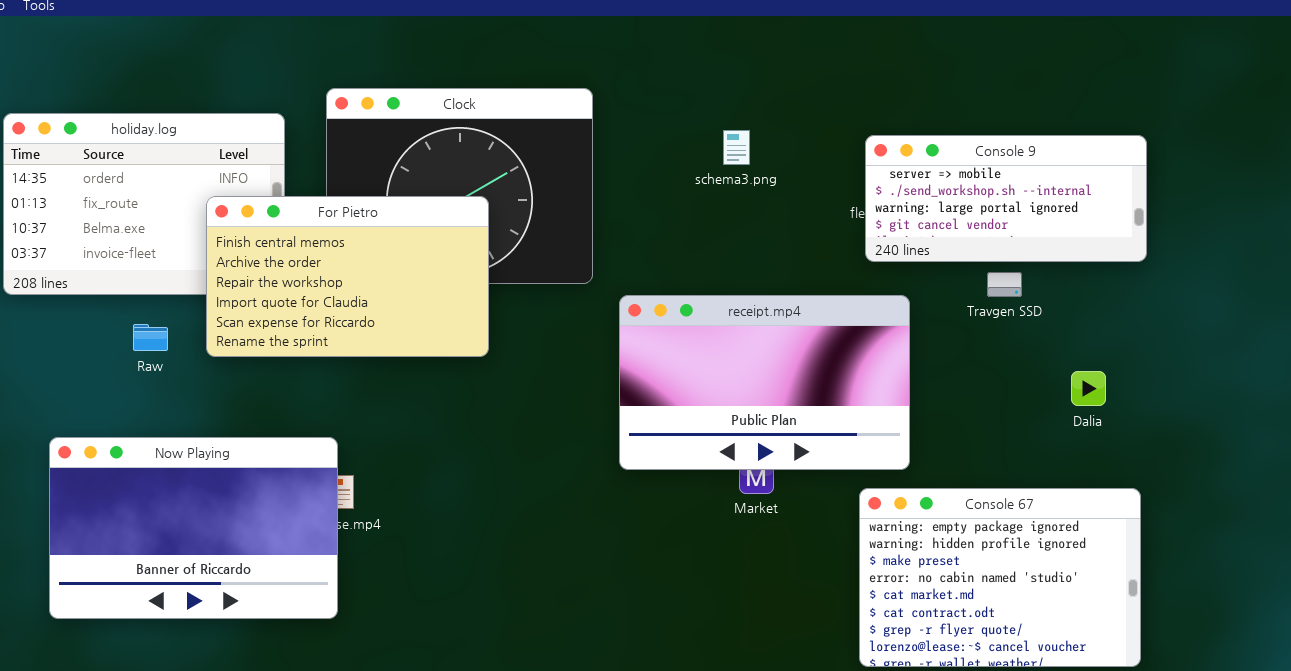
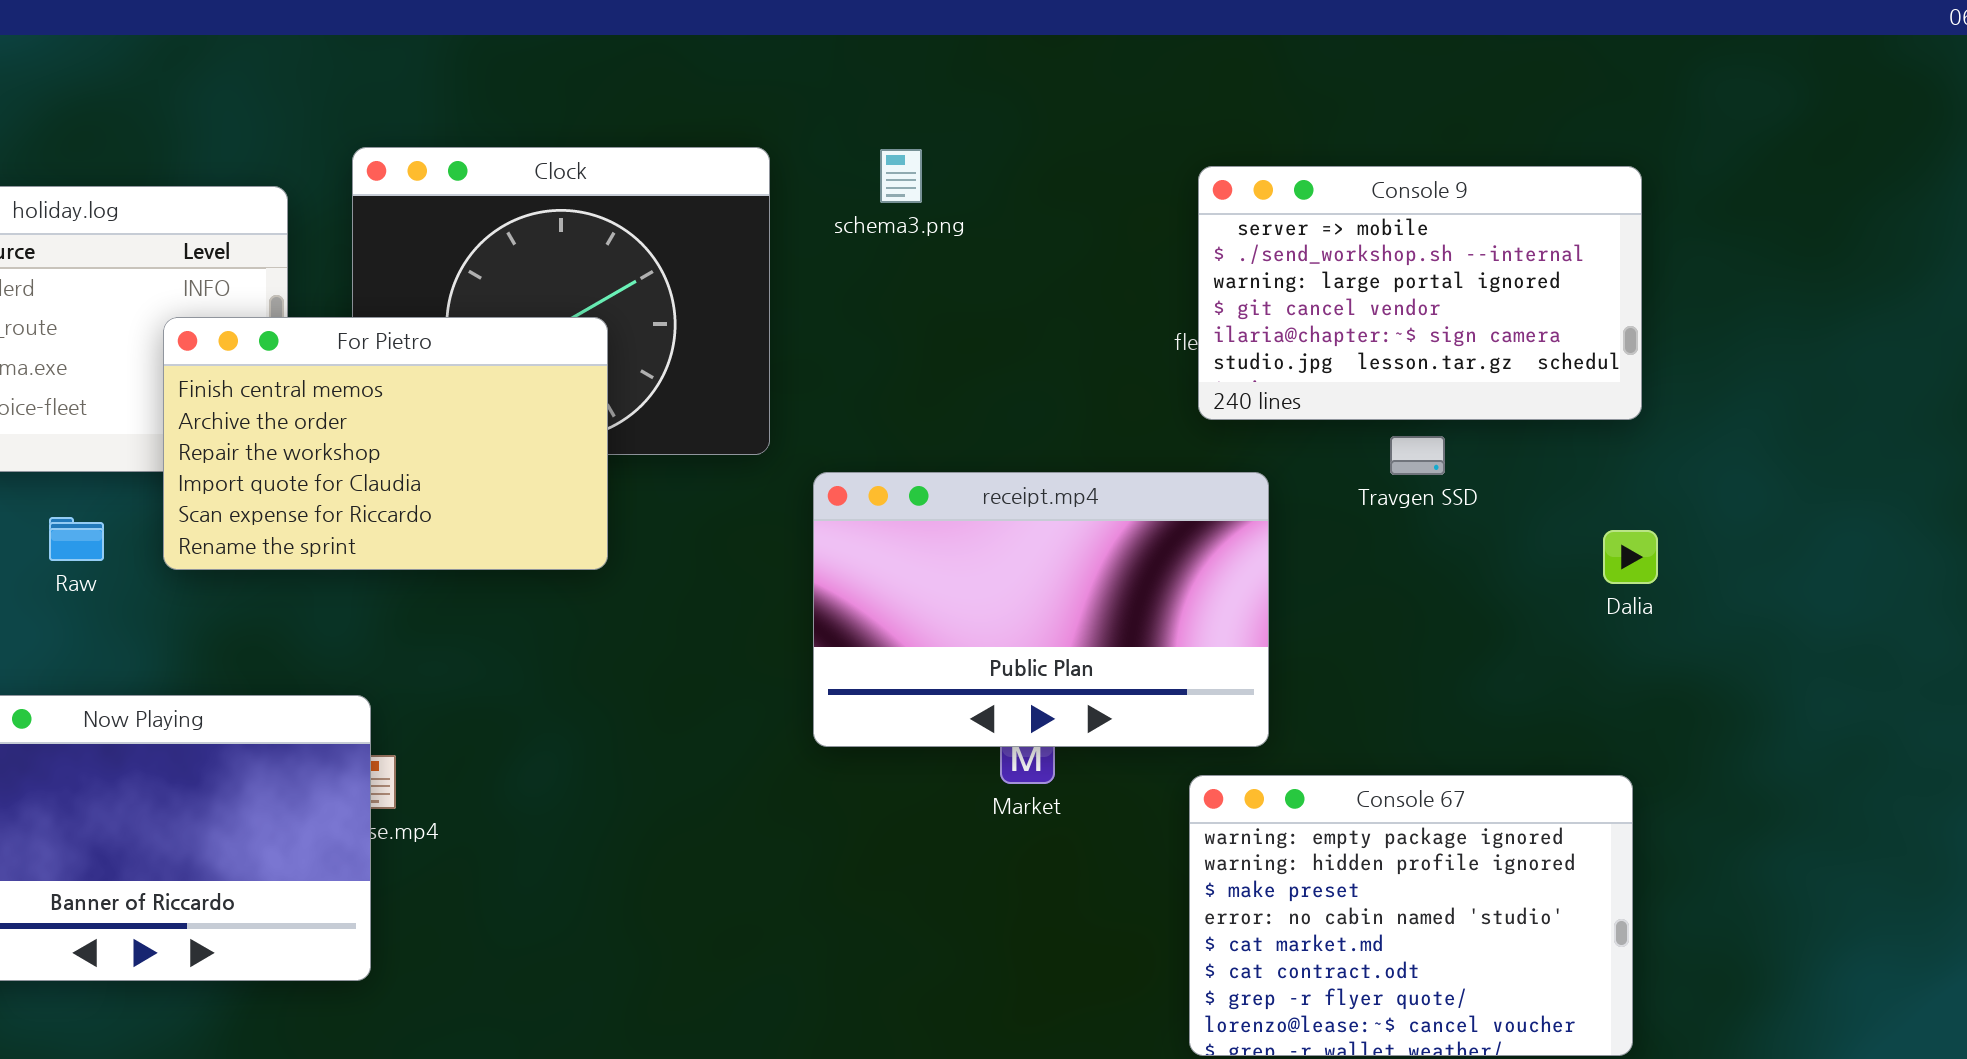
schema3.png: [723,130,750,165] -> [880,149,922,203], moved
Console 9: [865,135,1147,262] -> [1198,166,1642,420], resized
Dalia: [1071,371,1106,406] -> [1603,530,1658,584], moved

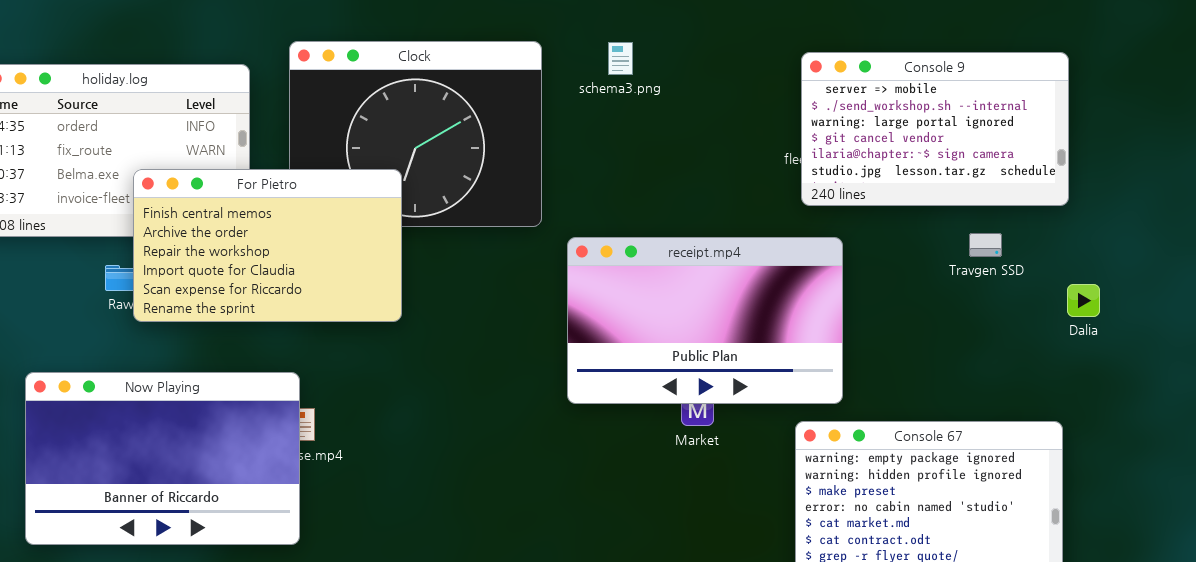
For Pietro: [163,317,608,570] -> [133,169,402,322], moved
Travgen SSD: [1390,436,1445,475] -> [969,233,1002,257], moved
Dalia: [1603,530,1658,584] -> [1067,284,1100,317], moved

